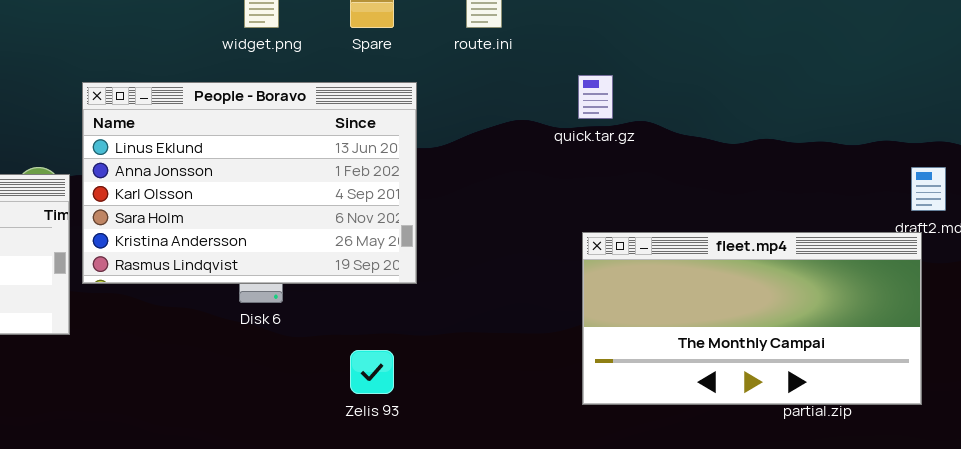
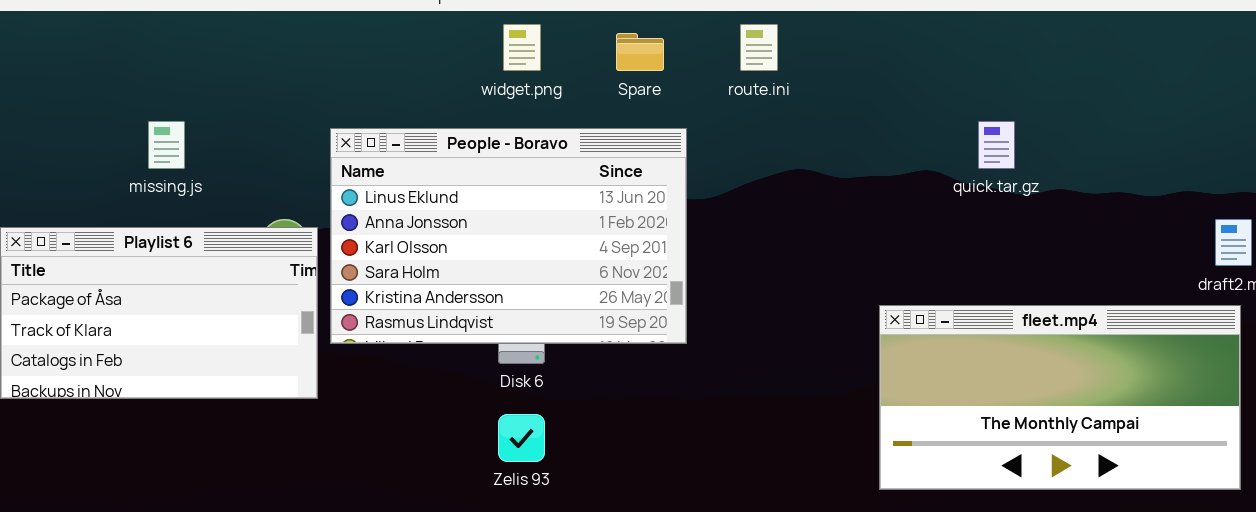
quick.tar.gz: [578,75,613,119] -> [978,121,1015,169], moved
fleet.mp4: [582,232,922,405] -> [879,305,1241,490], moved
Zelis 93: [350,350,394,394] -> [498,414,545,462], moved

